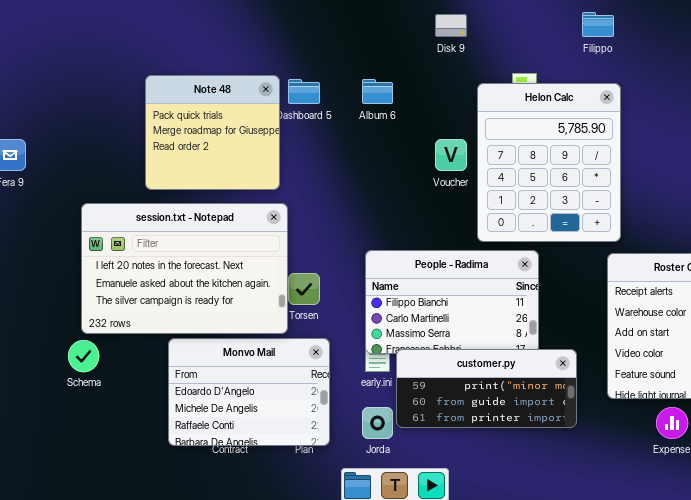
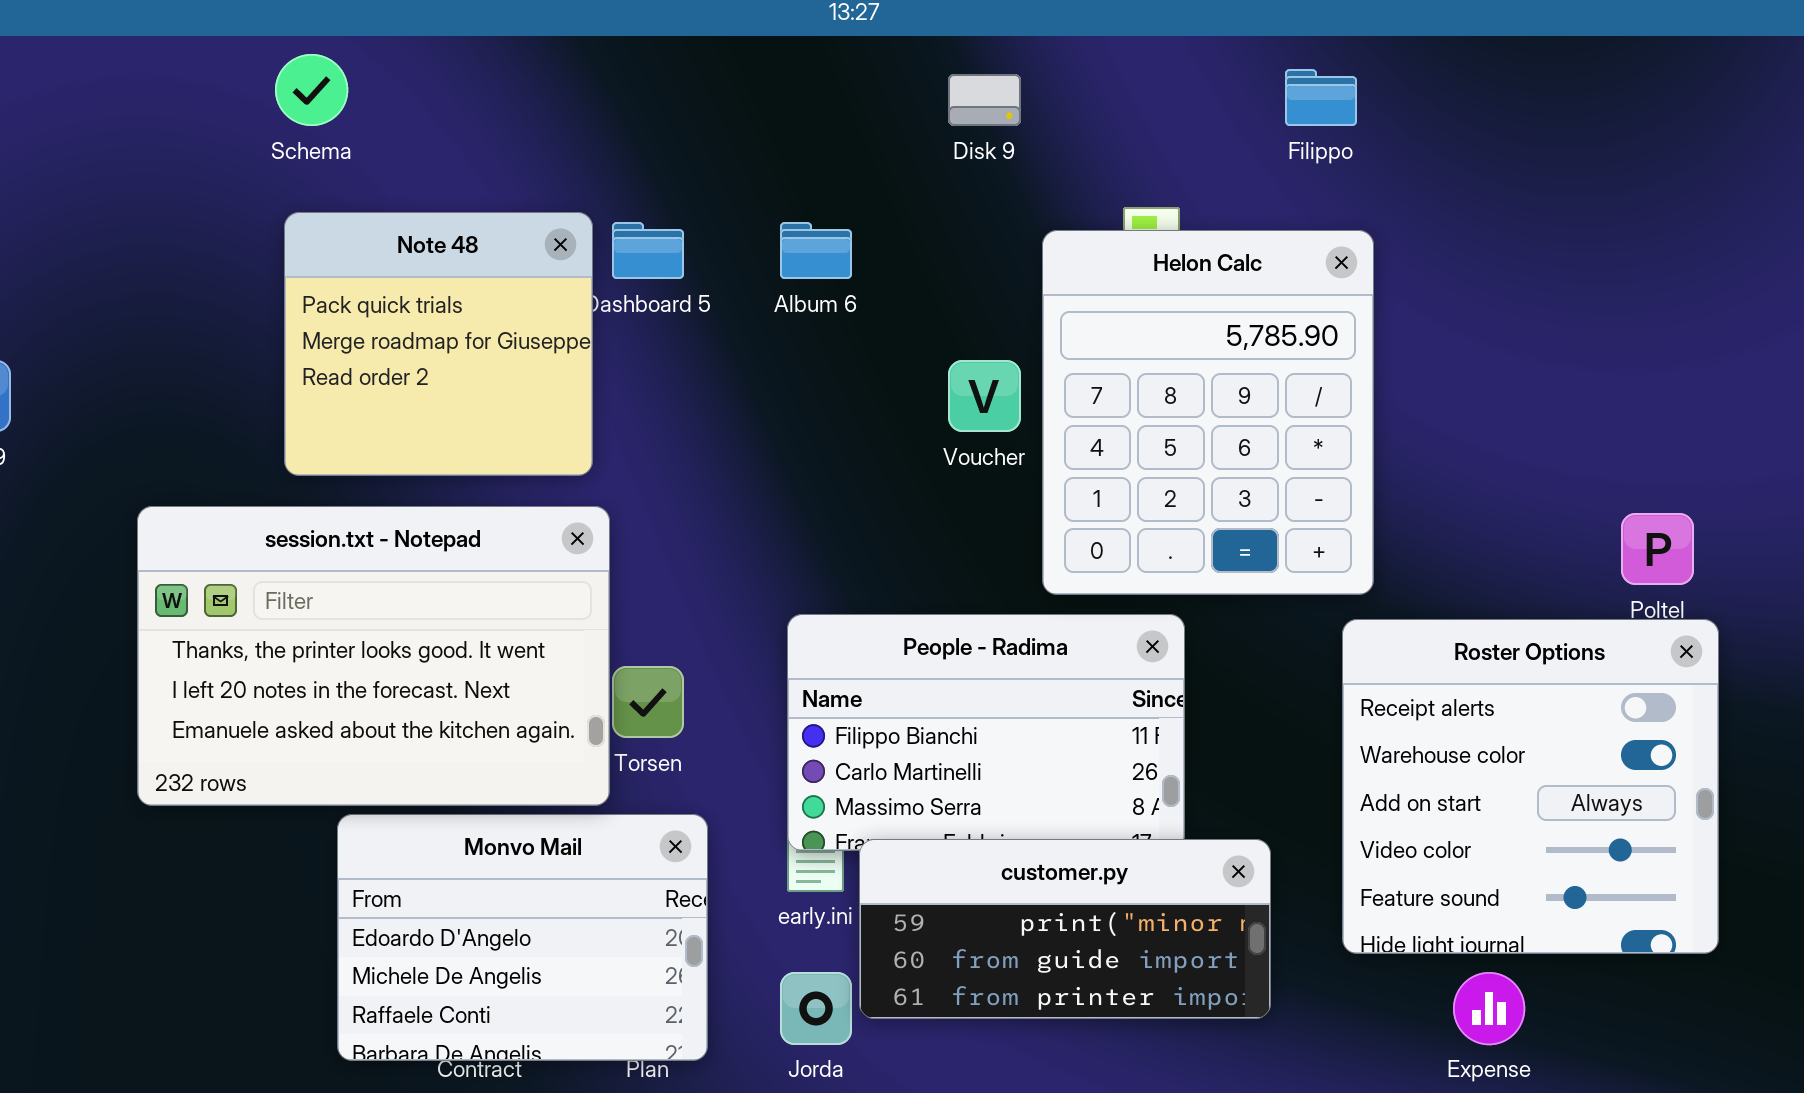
session.txt - Notepad: [81,203,288,334] -> [137,506,610,806], scrolled up 1 row
Schema: [68,340,99,372] -> [275,54,348,126], moved

